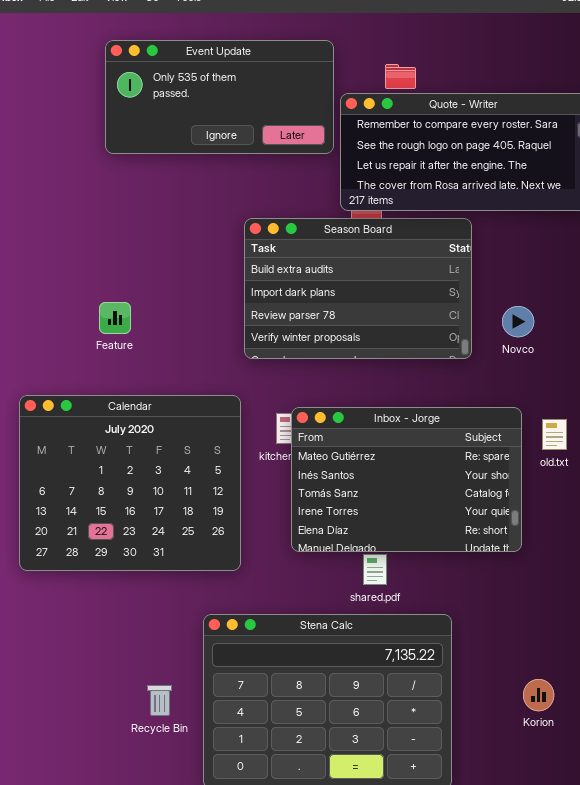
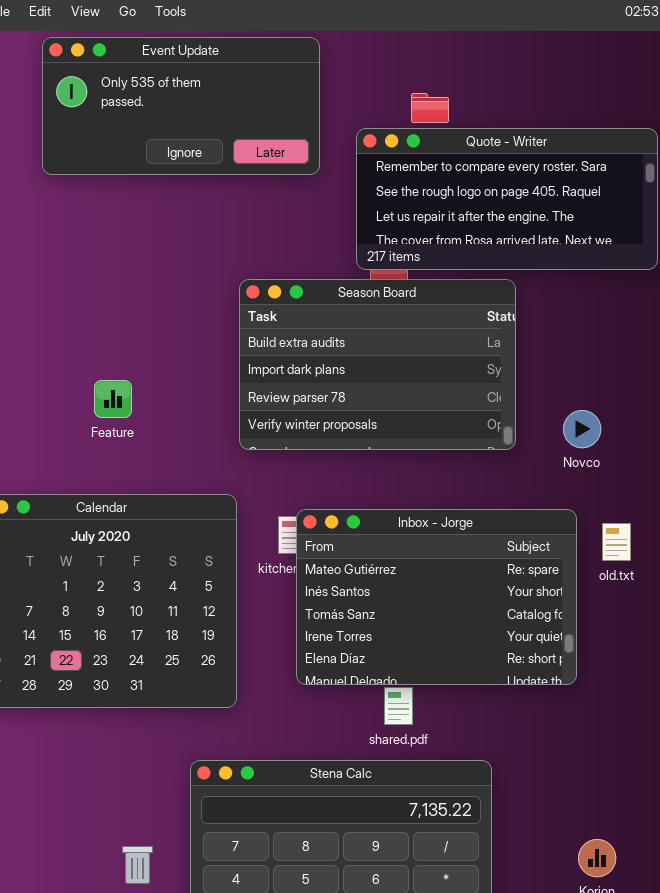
Event Update: [105,40,334,154] -> [42,37,320,175], moved
Feature: [99,302,131,334] -> [94,380,132,418], moved
Novco: [502,306,534,337] -> [563,410,601,448], moved

